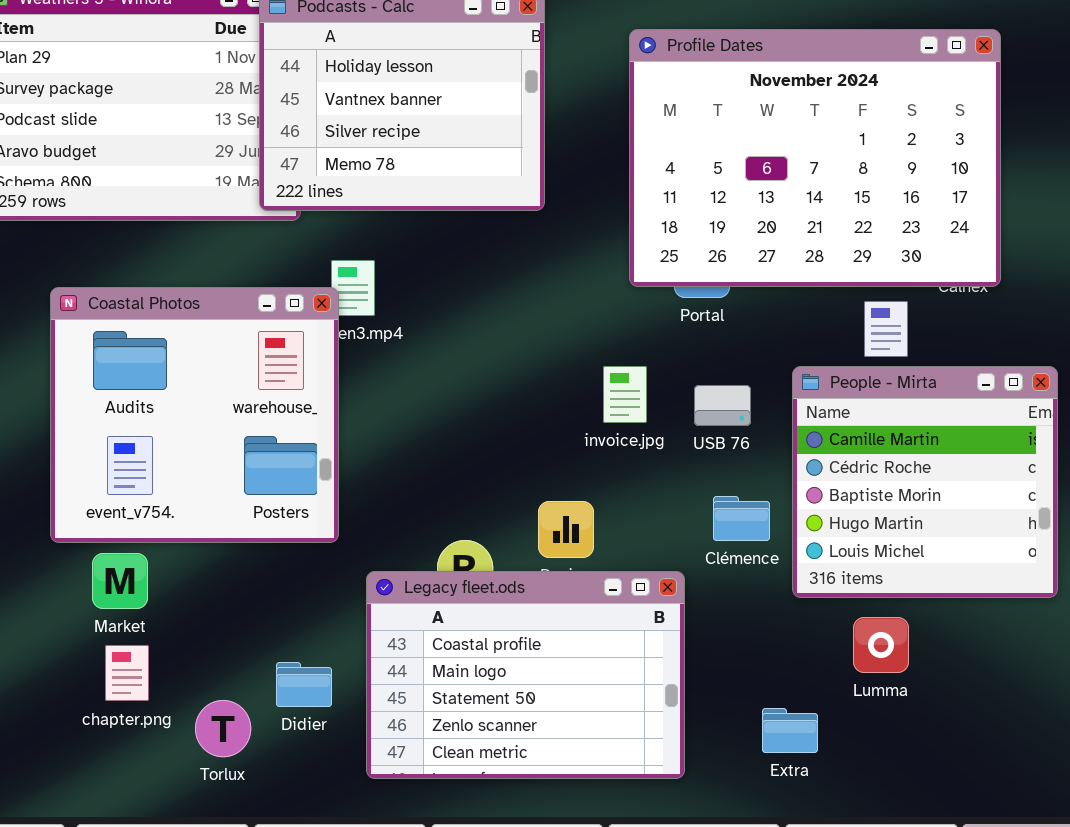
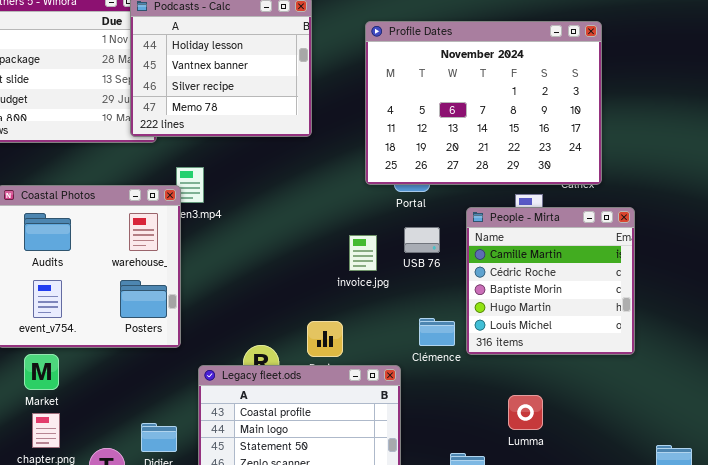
People - Mirta: [792,366,1058,598] -> [466,207,635,355], moved
USB 76: [694,385,751,426] -> [404,227,440,253], moved

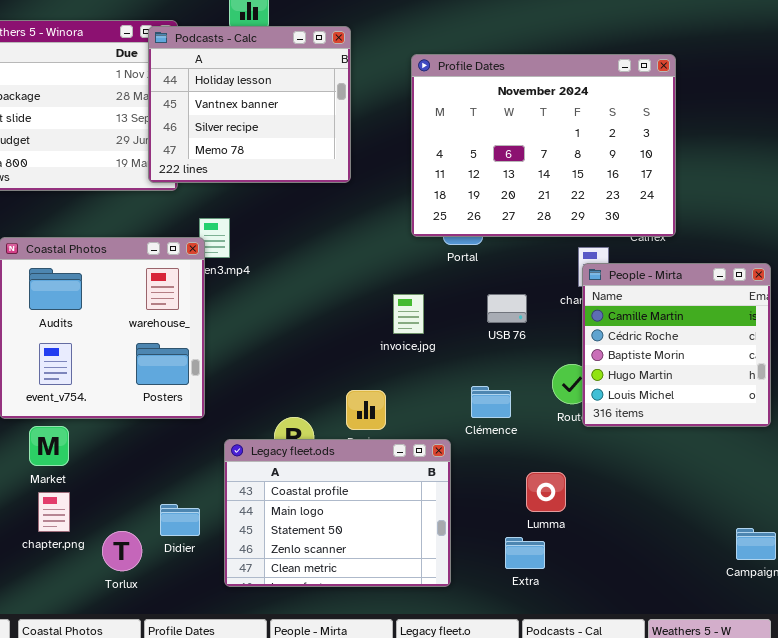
People - Mirta: [466,207,635,355] -> [582,263,771,427], moved
USB 76: [404,227,440,253] -> [487,294,527,323], moved
Lumma: [508,395,543,430] -> [526,472,566,512], moved

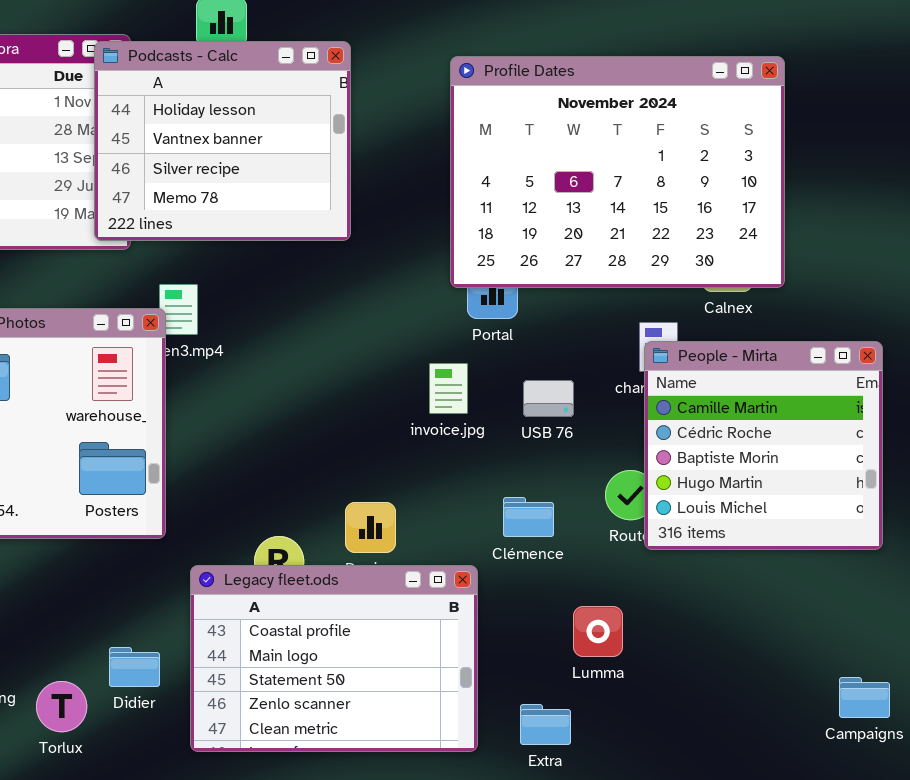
Profile Dates: [411,54,676,237] -> [450,56,785,288], moved
invoice.jpg: [393,294,424,334] -> [429,363,468,414], moved
Extra: [505,537,545,569] -> [520,704,571,745], moved

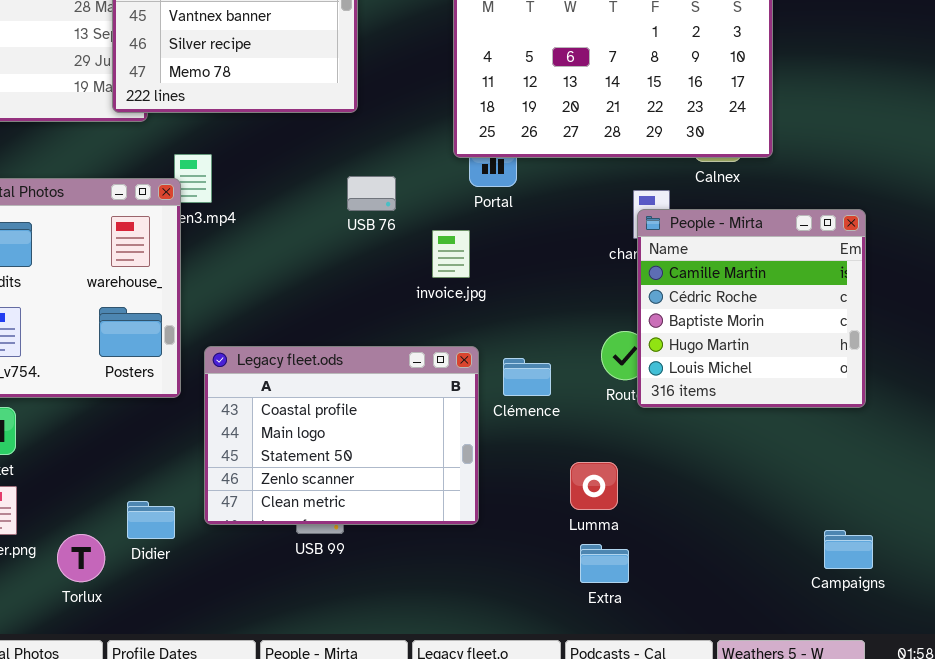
USB 76: [523,380,574,417] -> [347,176,396,211], moved
Legacy fleet.ods: [190,565,478,752] -> [204,346,479,525], moved
Extra: [520,704,571,745] -> [580,544,629,583], moved

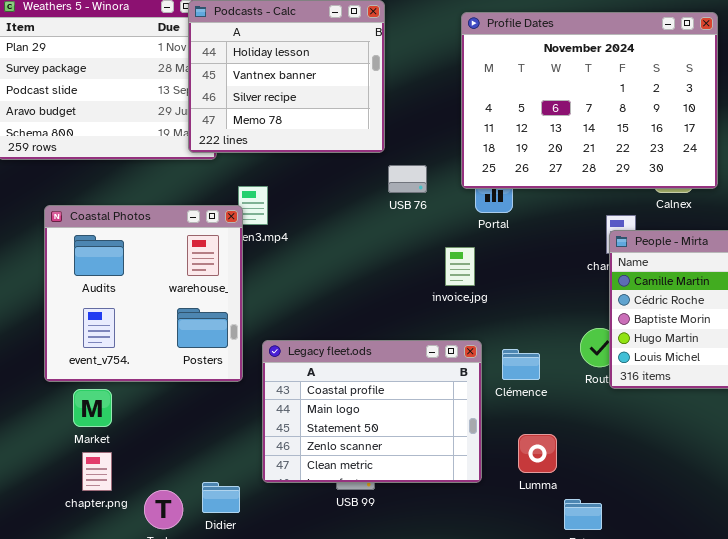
USB 76: [347,176,396,211] -> [388,165,427,193], moved
Lumma: [570,462,618,510] -> [518,434,557,473], moved
Didier: [127,501,175,539] -> [202,482,240,513], moved

